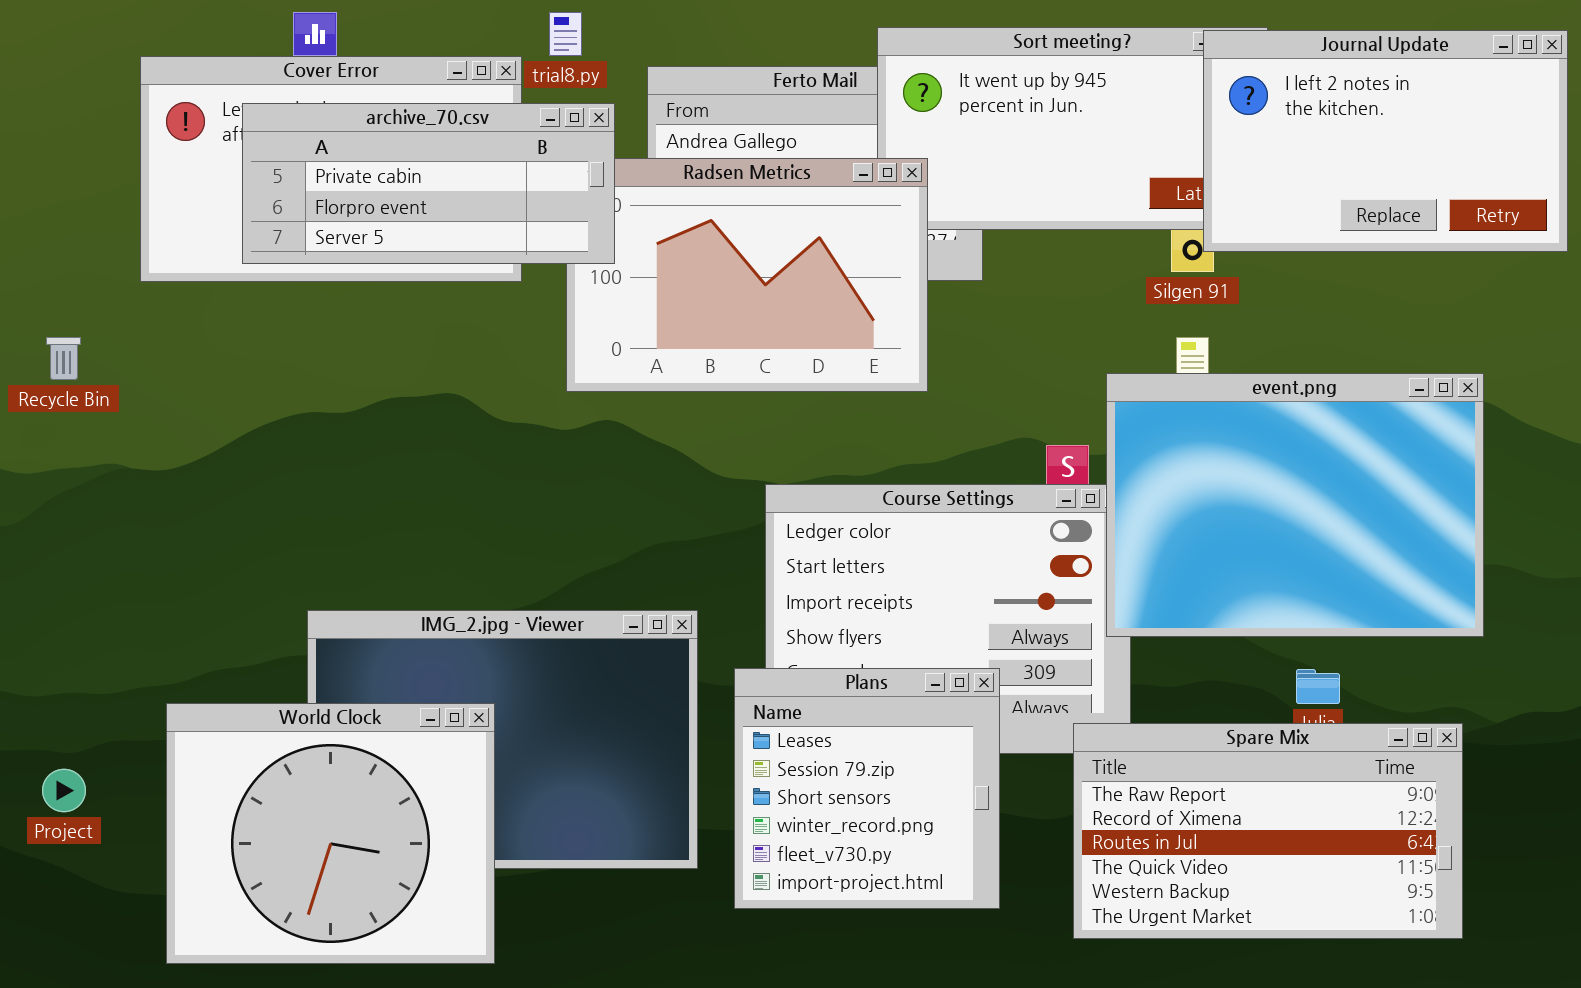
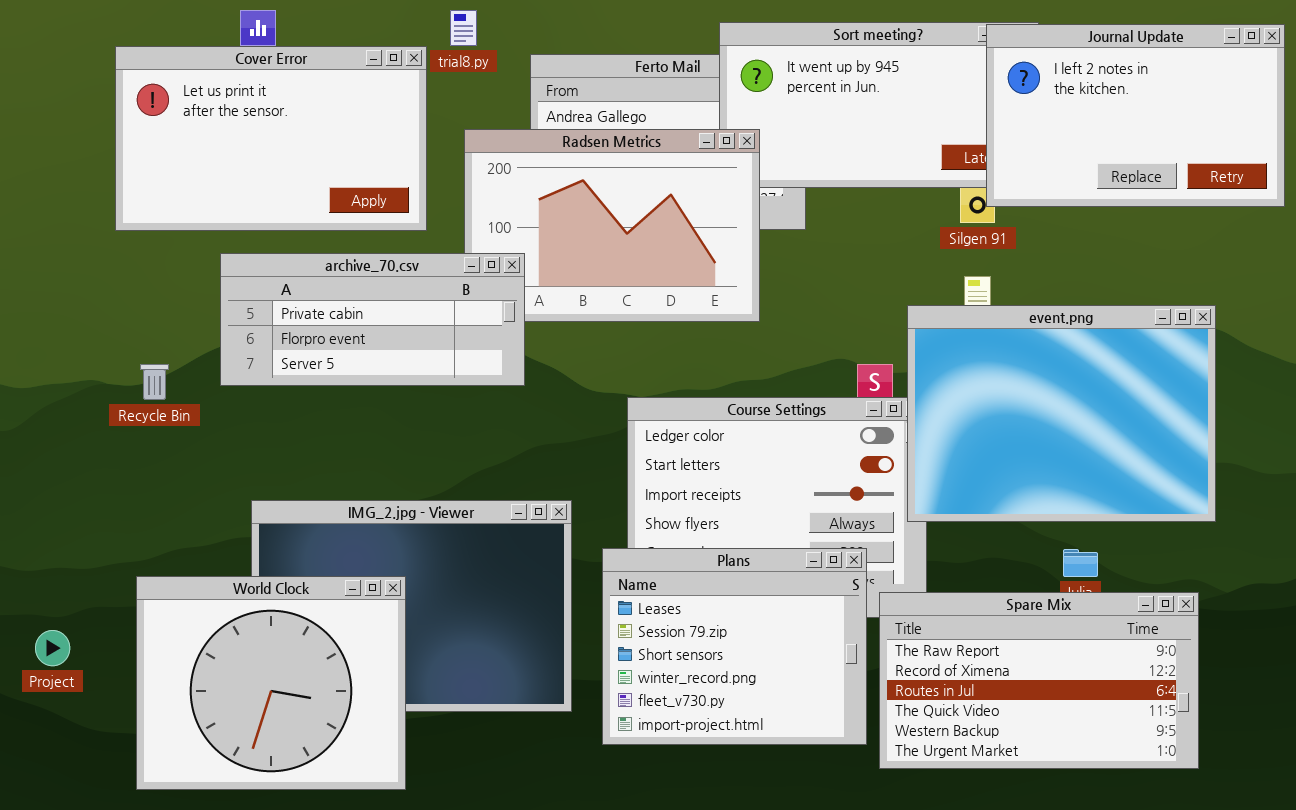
archive_70.csv: [242,103,615,264] -> [220,253,525,386], moved
Recycle Bin: [46,337,81,380] -> [140,364,169,400], moved
Plans: [734,668,1000,909] -> [602,548,867,745], resized

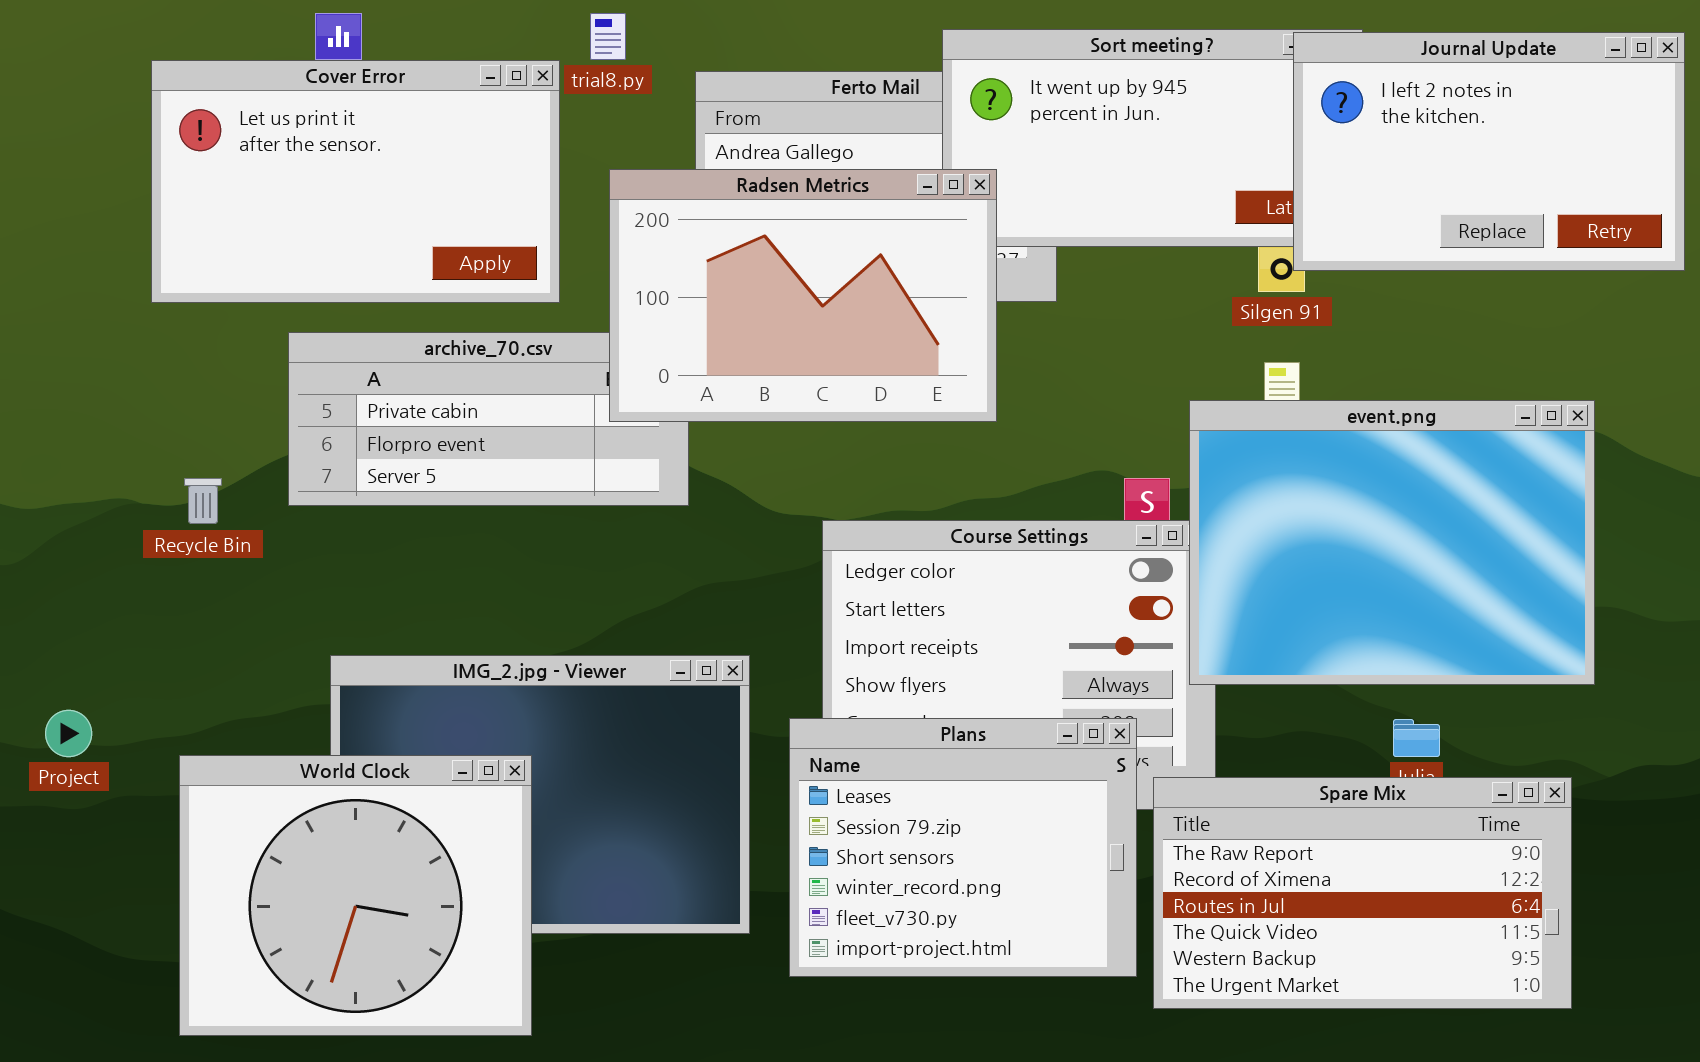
Radsen Metrics: [464,129,760,322] -> [609,169,997,422], raised
Project: [35,630,70,666] -> [45,710,92,757], moved

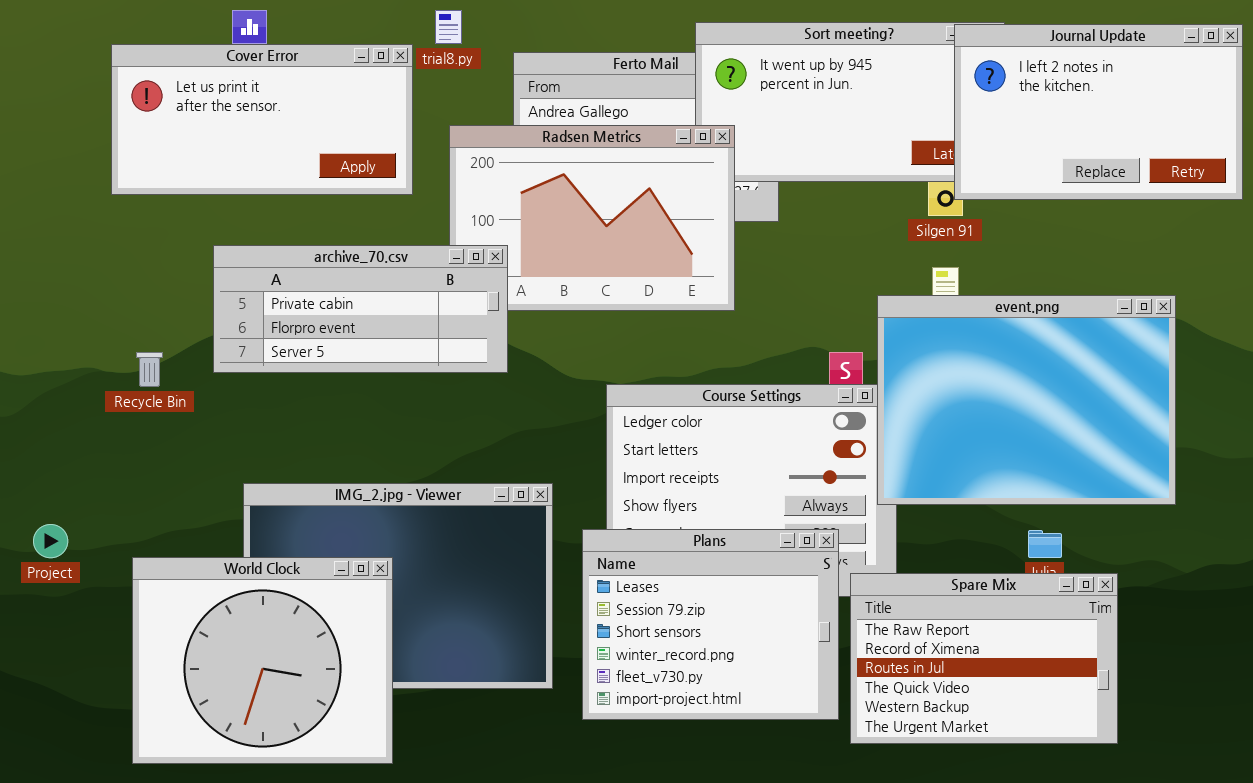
Cover Error: [151,60,560,303] -> [111,44,413,195], resized
archive_70.csv: [288,332,689,506] -> [213,245,508,373], raised
Spare Mix: [1153,777,1572,1009] -> [850,573,1118,744], resized

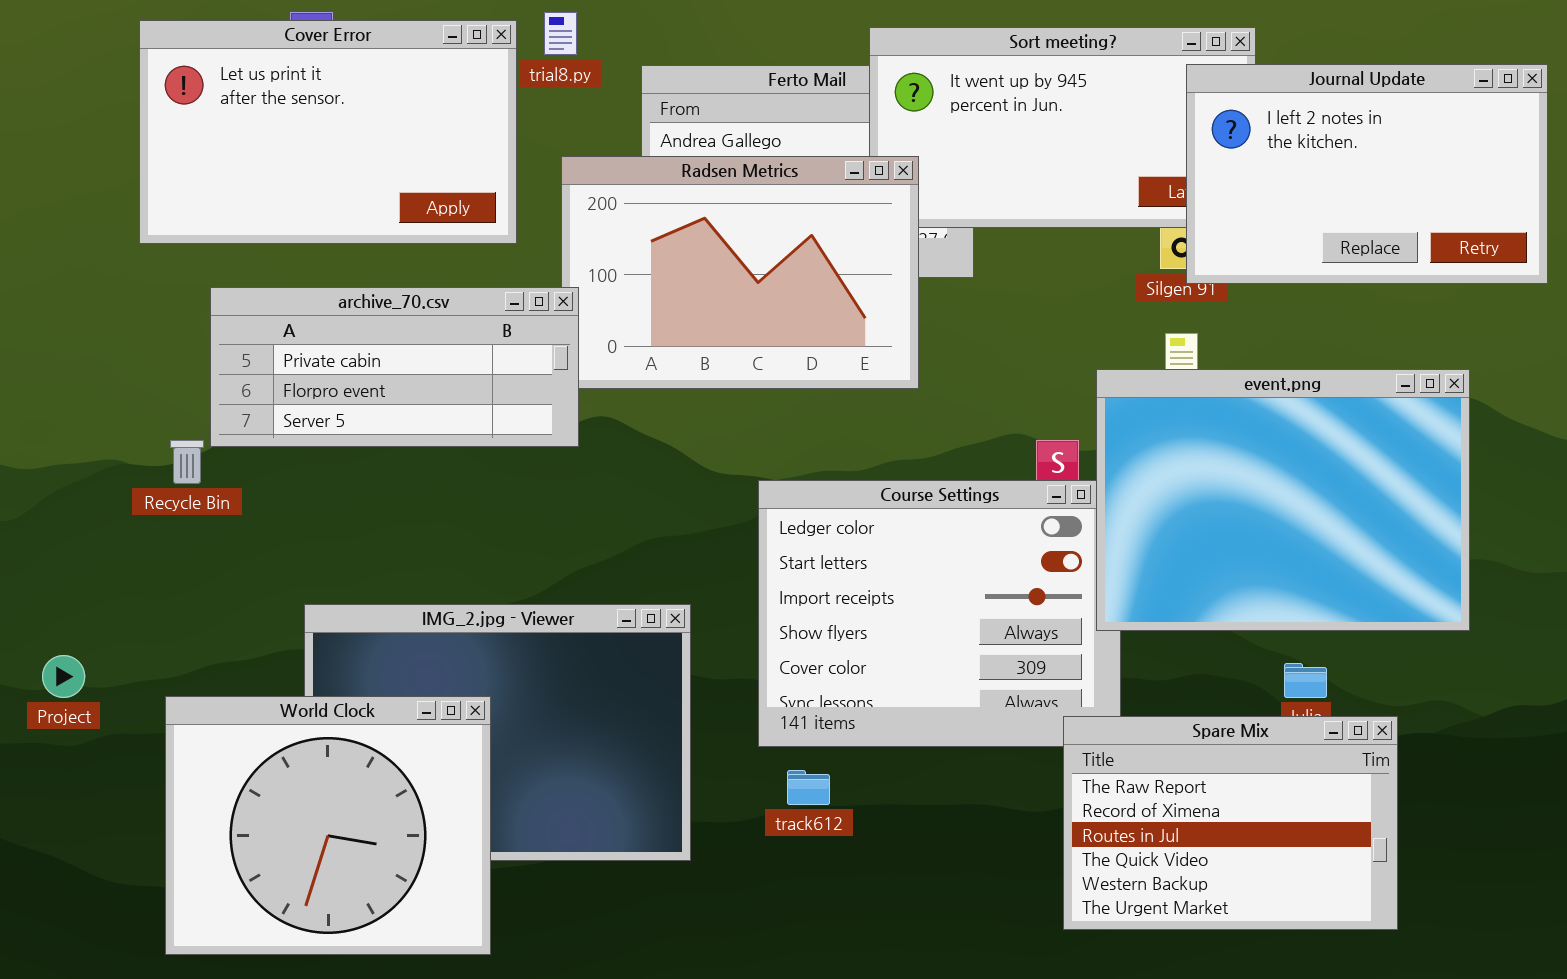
Journal Update: [954,24,1243,200] -> [1186,64,1548,284], moved
Cover Error: [111,44,413,195] -> [139,20,517,244], resized
archive_70.csv: [213,245,508,373] -> [210,287,579,447], moved
Plans: [582,529,839,720] -> none, closed

